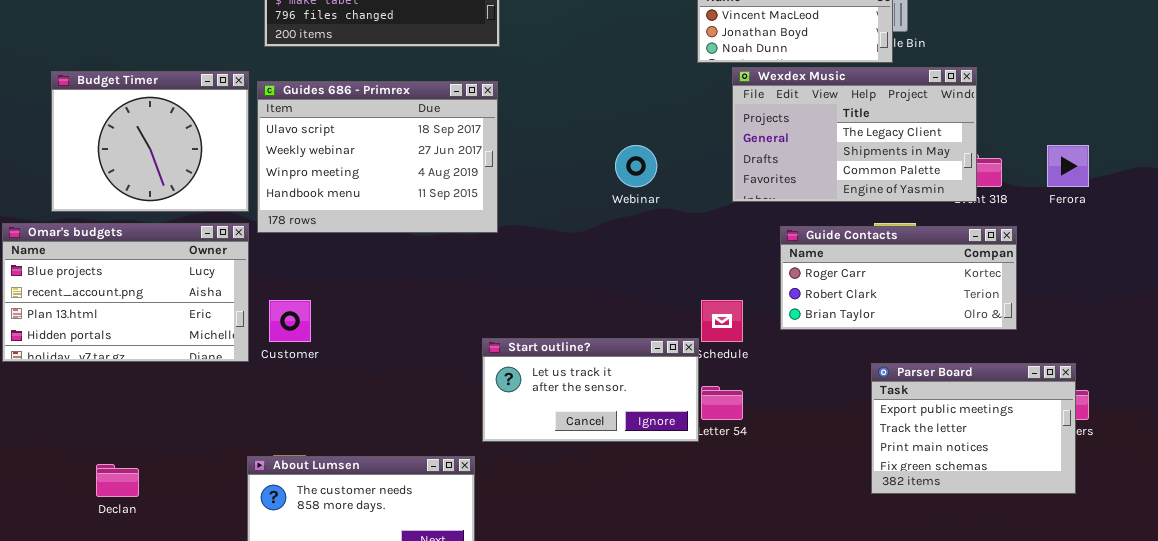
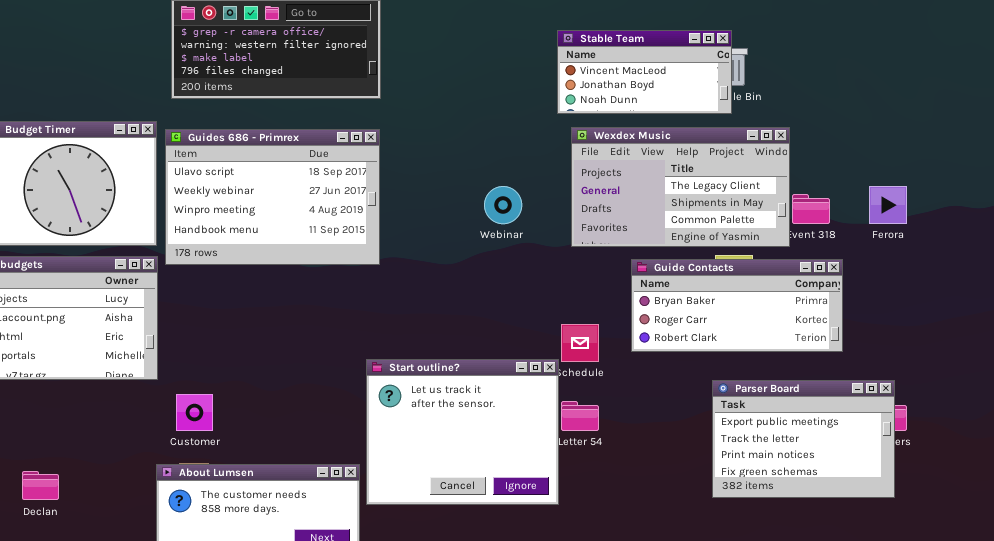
Wexdex Music: [732,67,977,202] -> [571,127,790,247], moved
Guide Contacts: [780,226,1017,330] -> [631,259,843,352], scrolled up 1 row
Customer: [269,300,311,342] -> [176,394,213,431], moved
Start outline?: [482,338,699,442] -> [366,359,559,505], resized

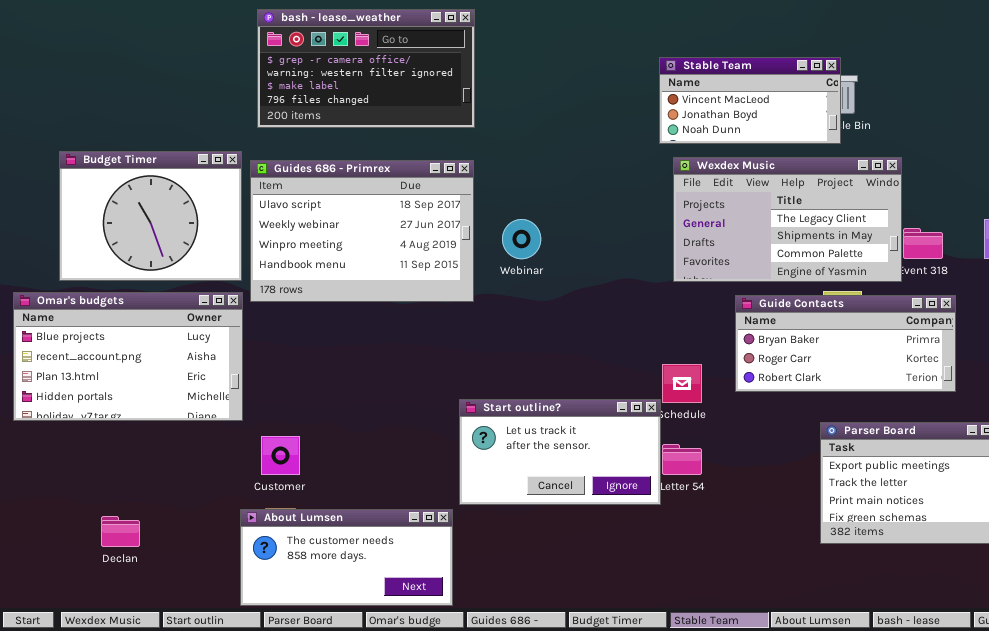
Webinar: [484,186,522,224] -> [502,219,541,259], moved
Start outline?: [366,359,559,505] -> [459,399,661,505], resized

